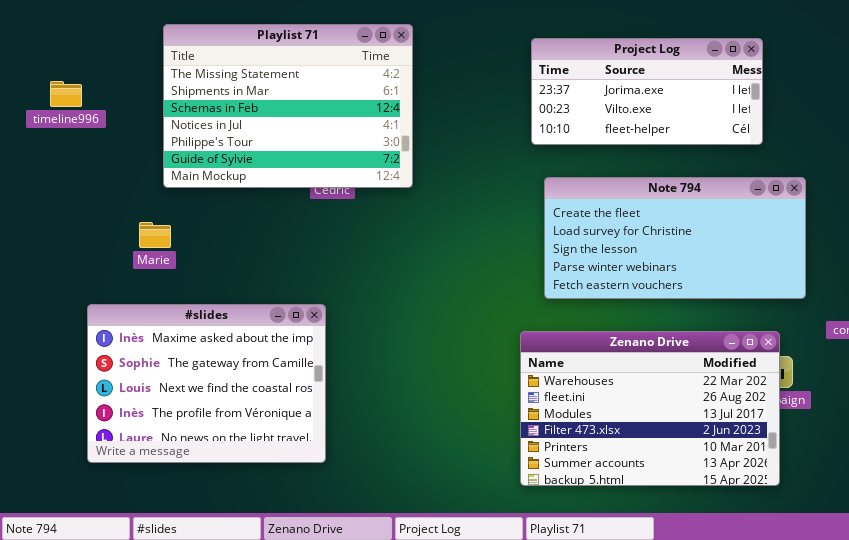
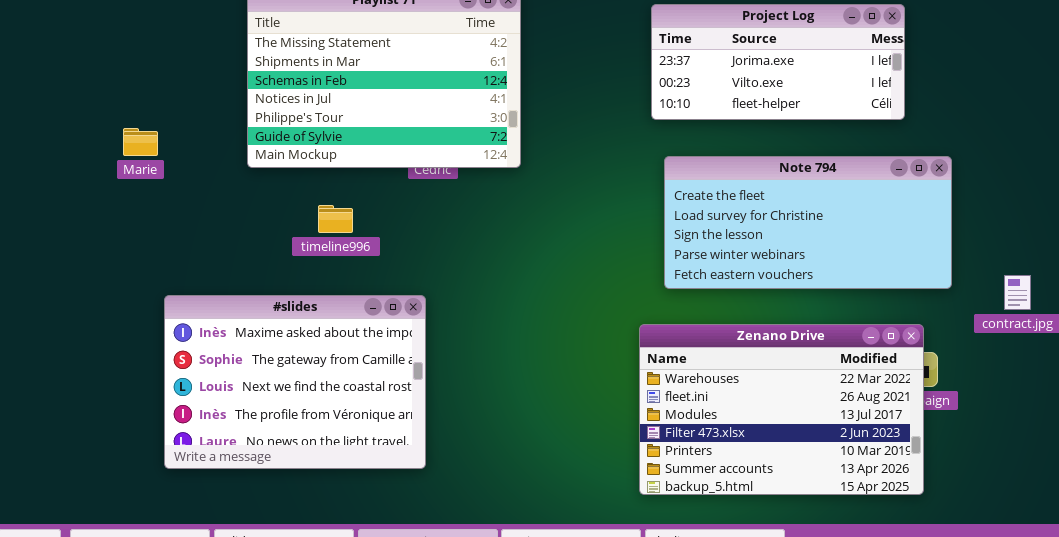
timeline996: [50,81,82,107] -> [318,205,353,233], moved
Marie: [139,222,171,248] -> [123,128,158,156], moved

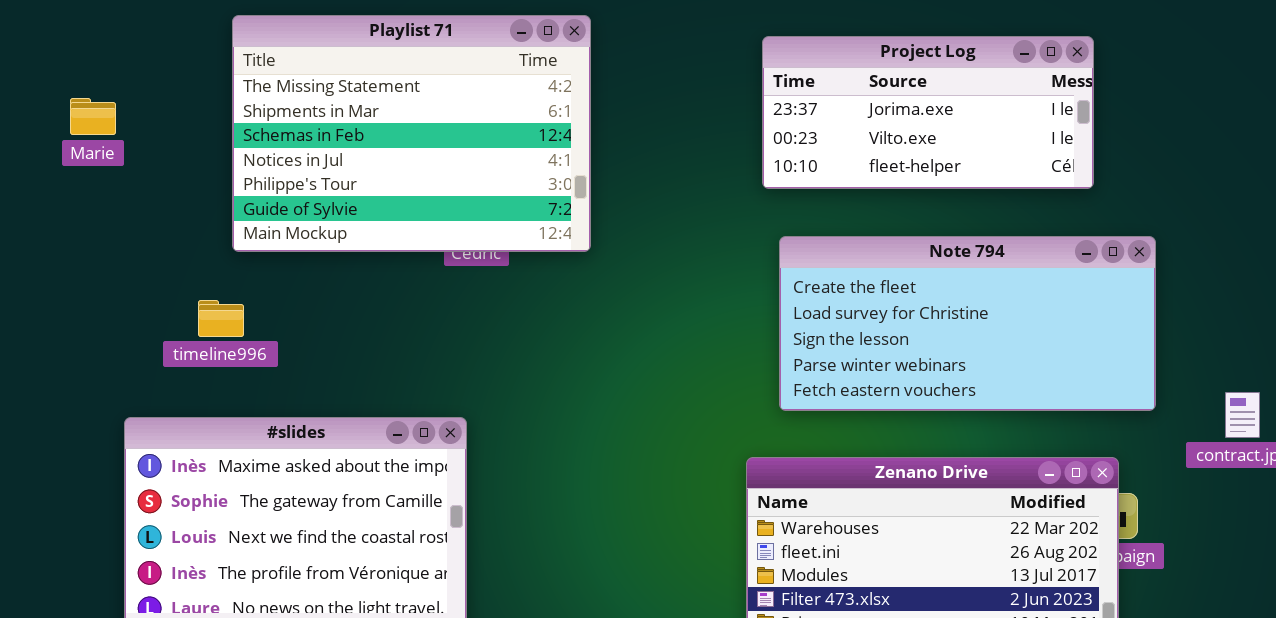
Marie: [123,128,158,156] -> [70,98,116,135], moved
timeline996: [318,205,353,233] -> [198,300,244,337], moved

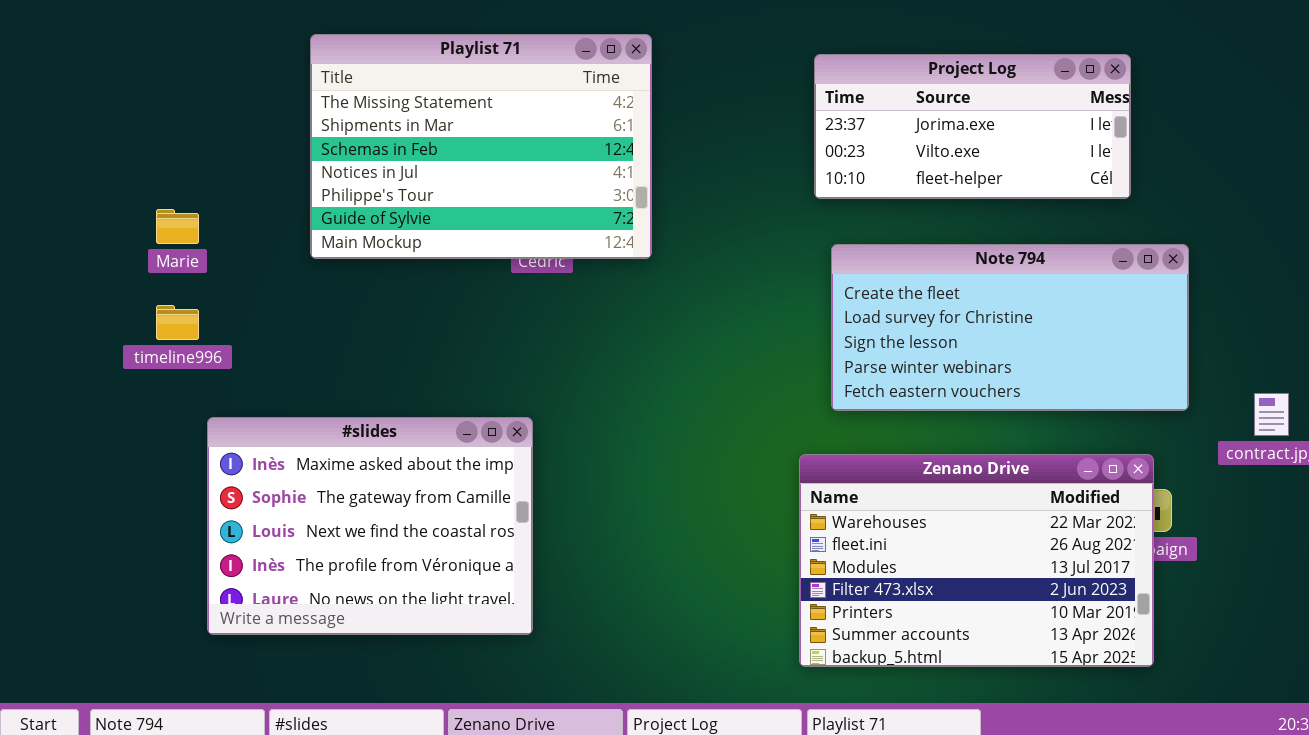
Marie: [70,98,116,135] -> [156,209,199,244], moved
timeline996: [198,300,244,337] -> [156,305,199,340], moved

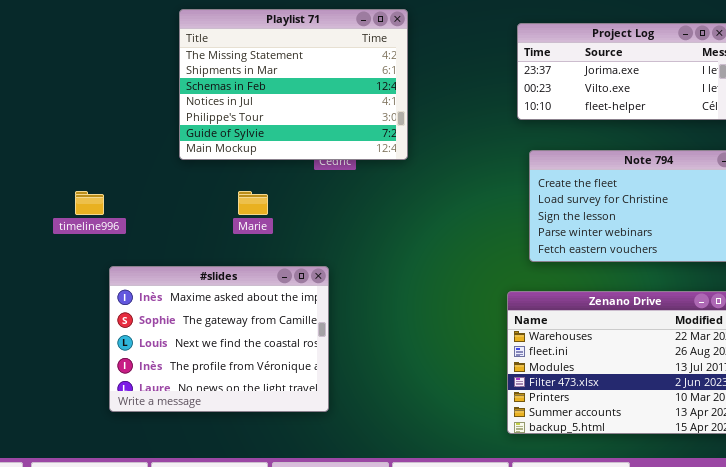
Marie: [156,209,199,244] -> [238,191,268,215], moved

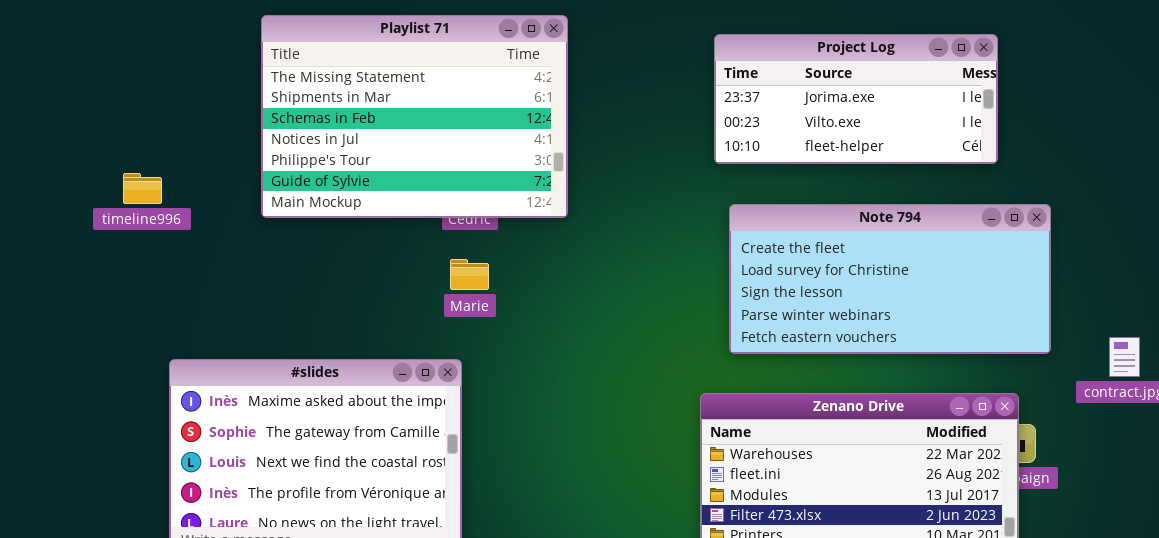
timeline996: [75,191,104,215] -> [123,173,162,204], moved
Marie: [238,191,268,215] -> [450,259,489,290], moved

